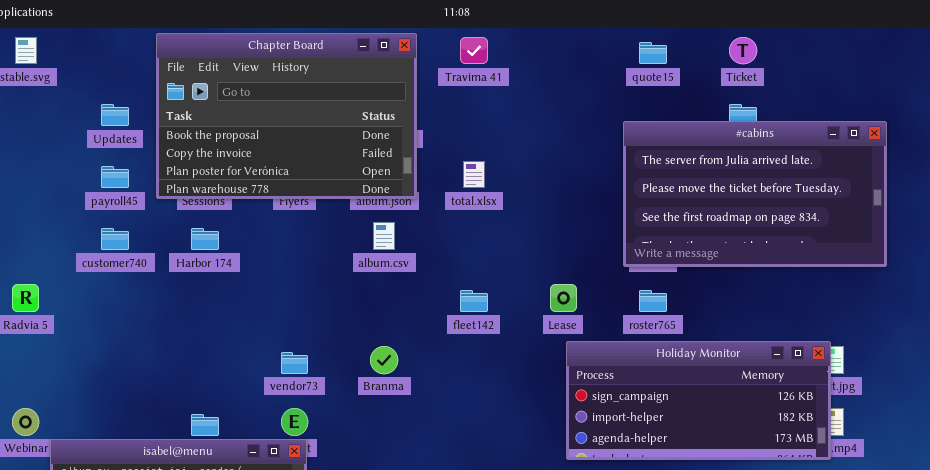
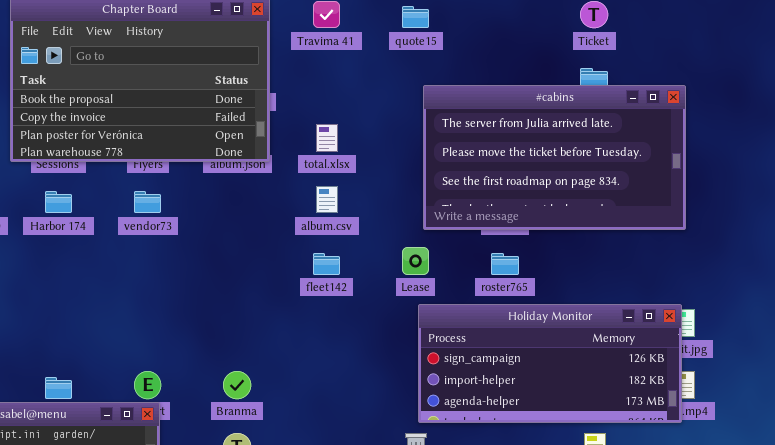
quote15: [639,42,667,64] -> [402,6,429,28], moved
#cabins: [623,121,887,267] -> [423,85,686,230], moved
album.csv: [373,222,395,250] -> [316,186,338,213], moved
Branma: [370,346,398,374] -> [223,371,251,399], moved
vendor73: [281,352,308,374] -> [134,191,161,213], moved

